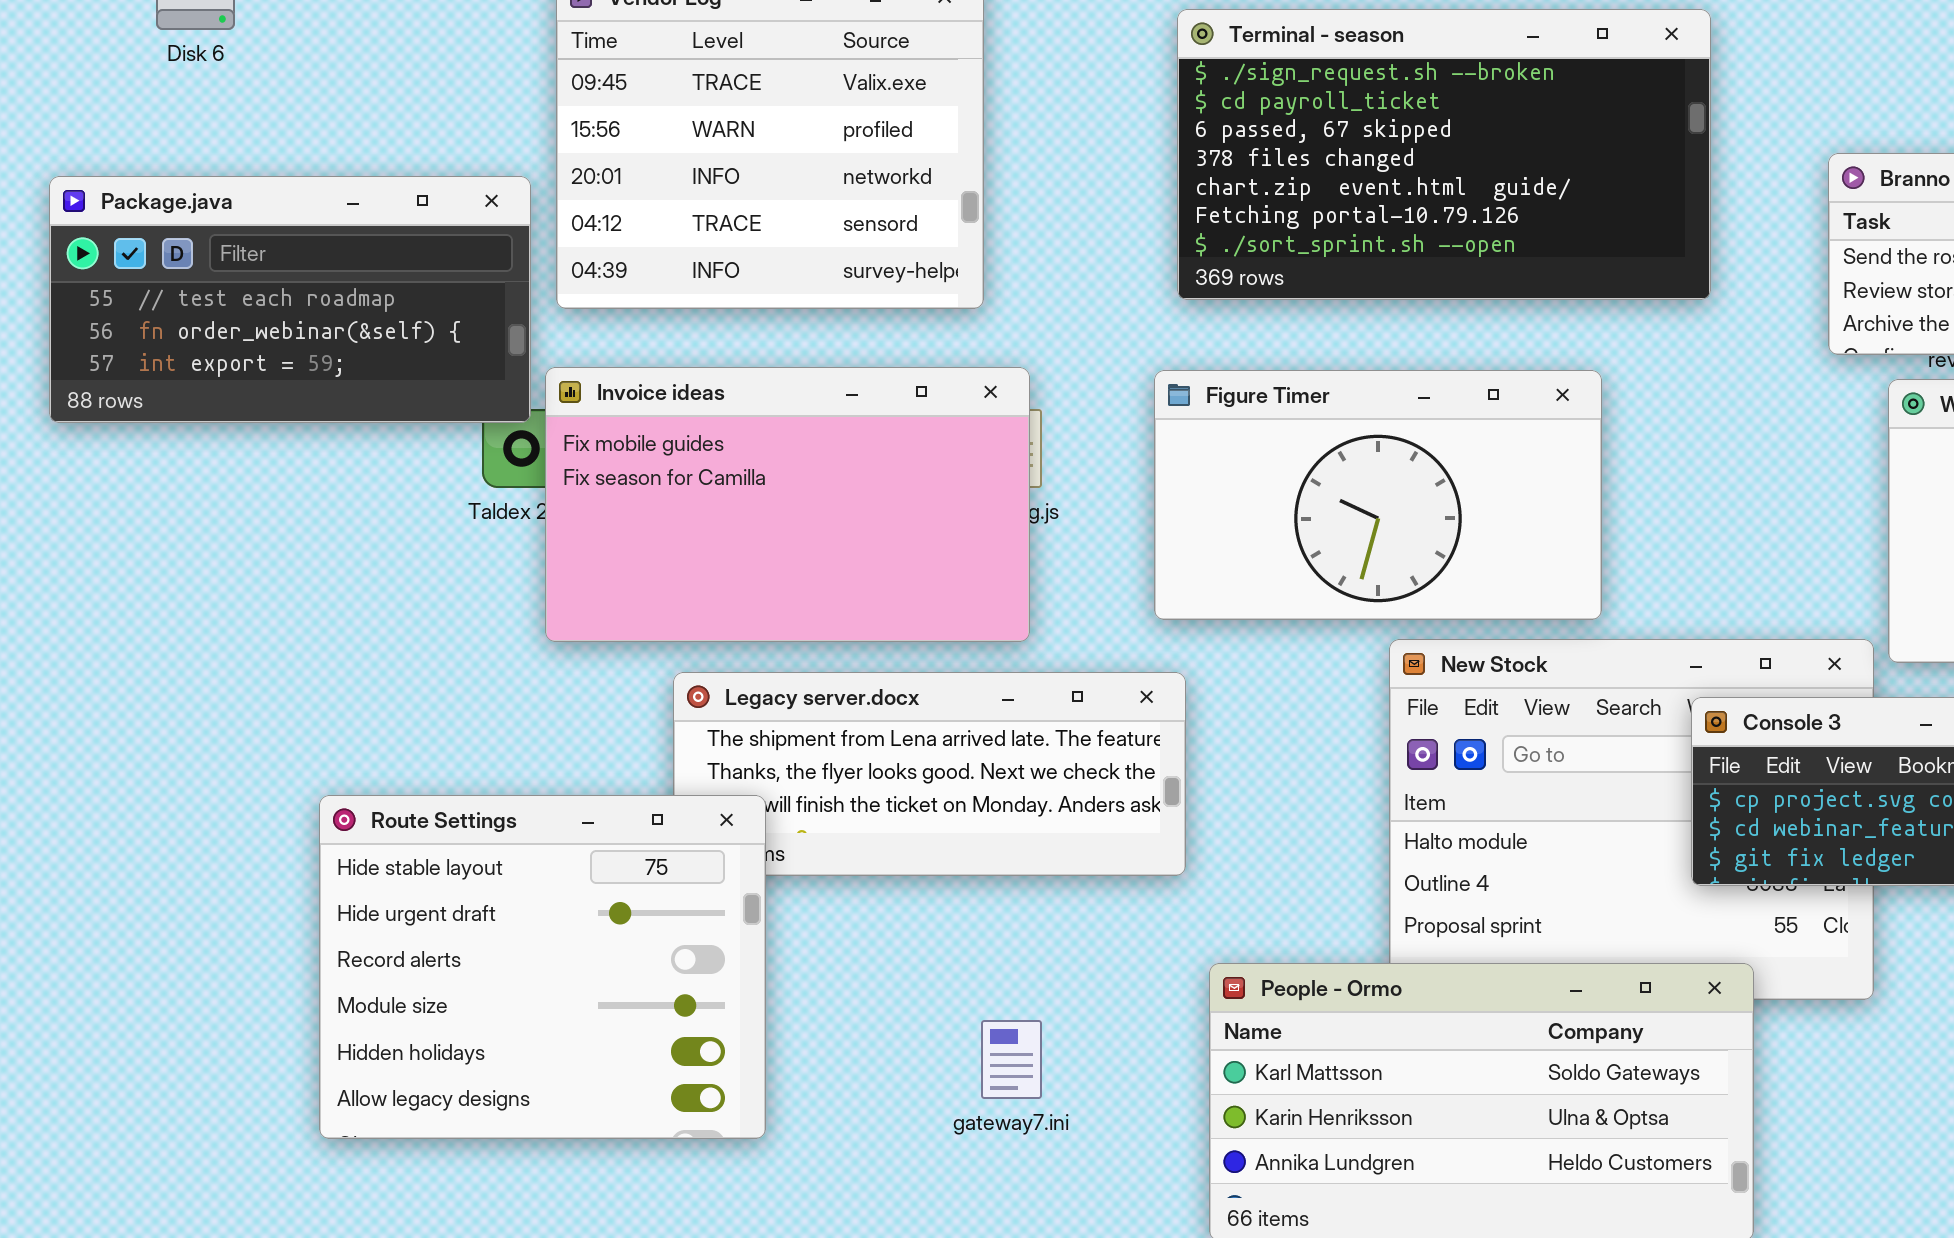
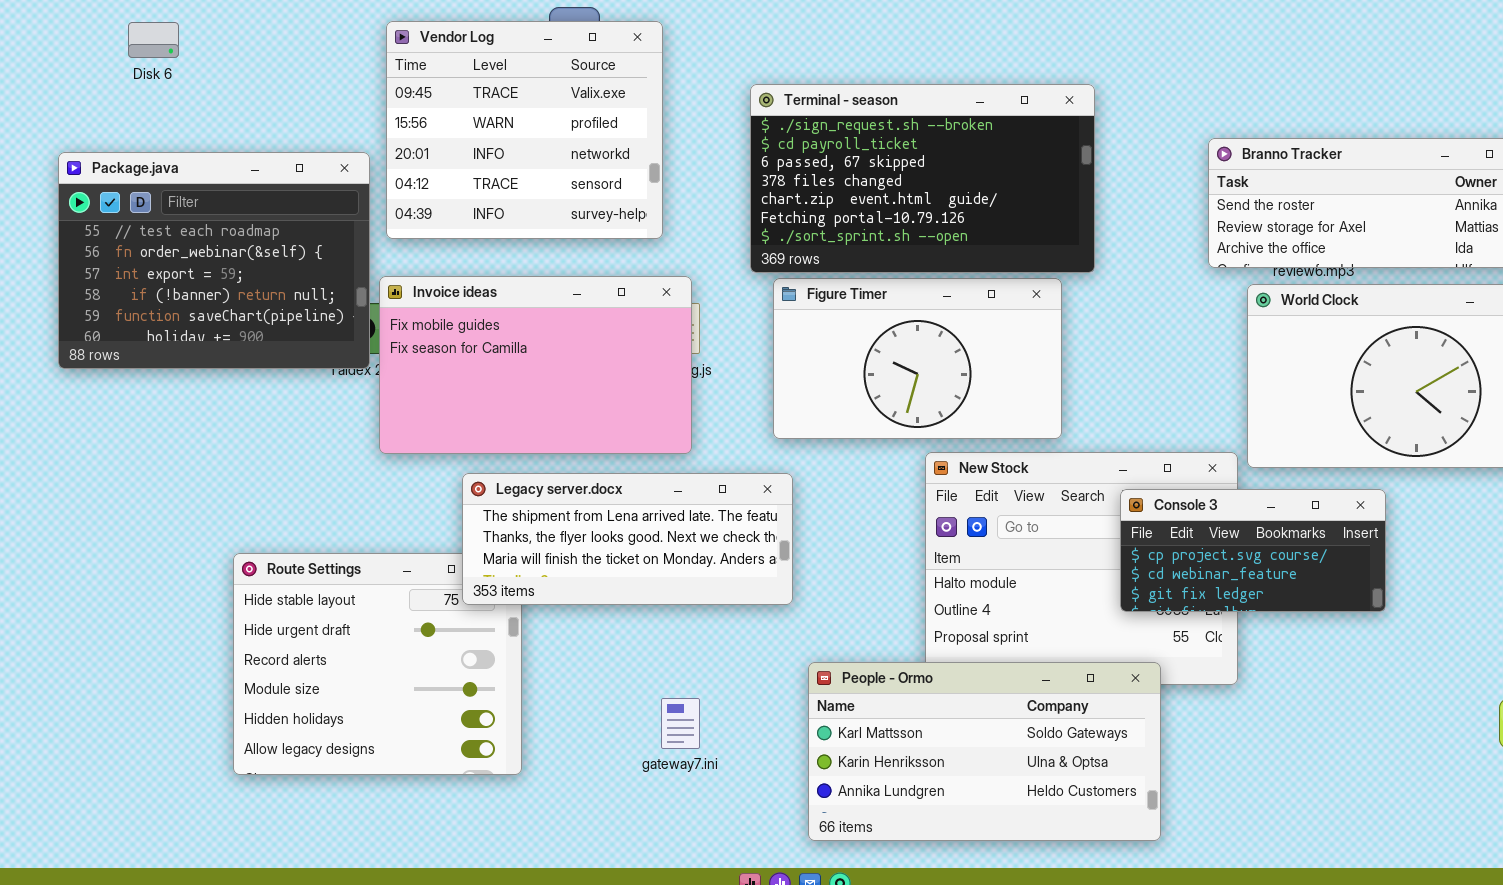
Terminal - season: [1177,9,1711,300] -> [750,84,1095,273], moved
Package.java: [49,176,531,423] -> [58,152,370,369], resized
Legacy server.docx: [673,672,1186,876] -> [462,473,793,605], raised

